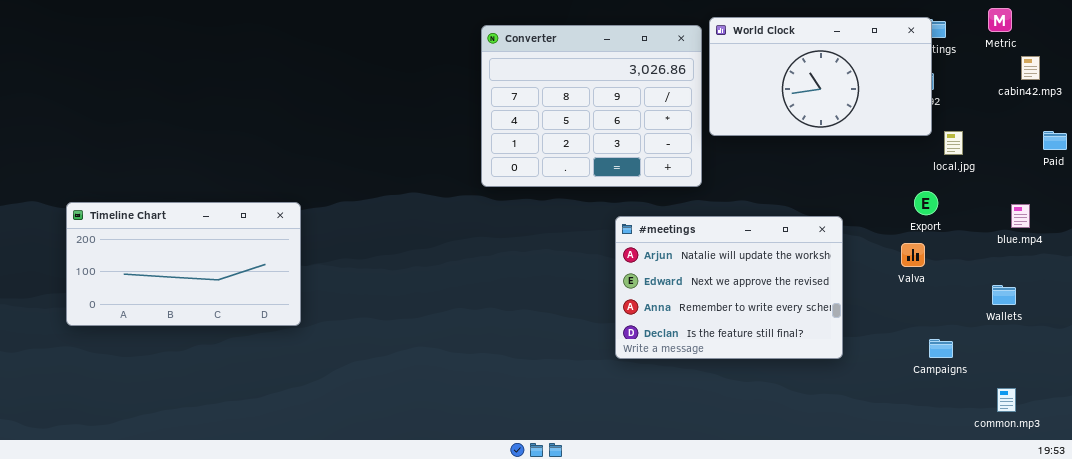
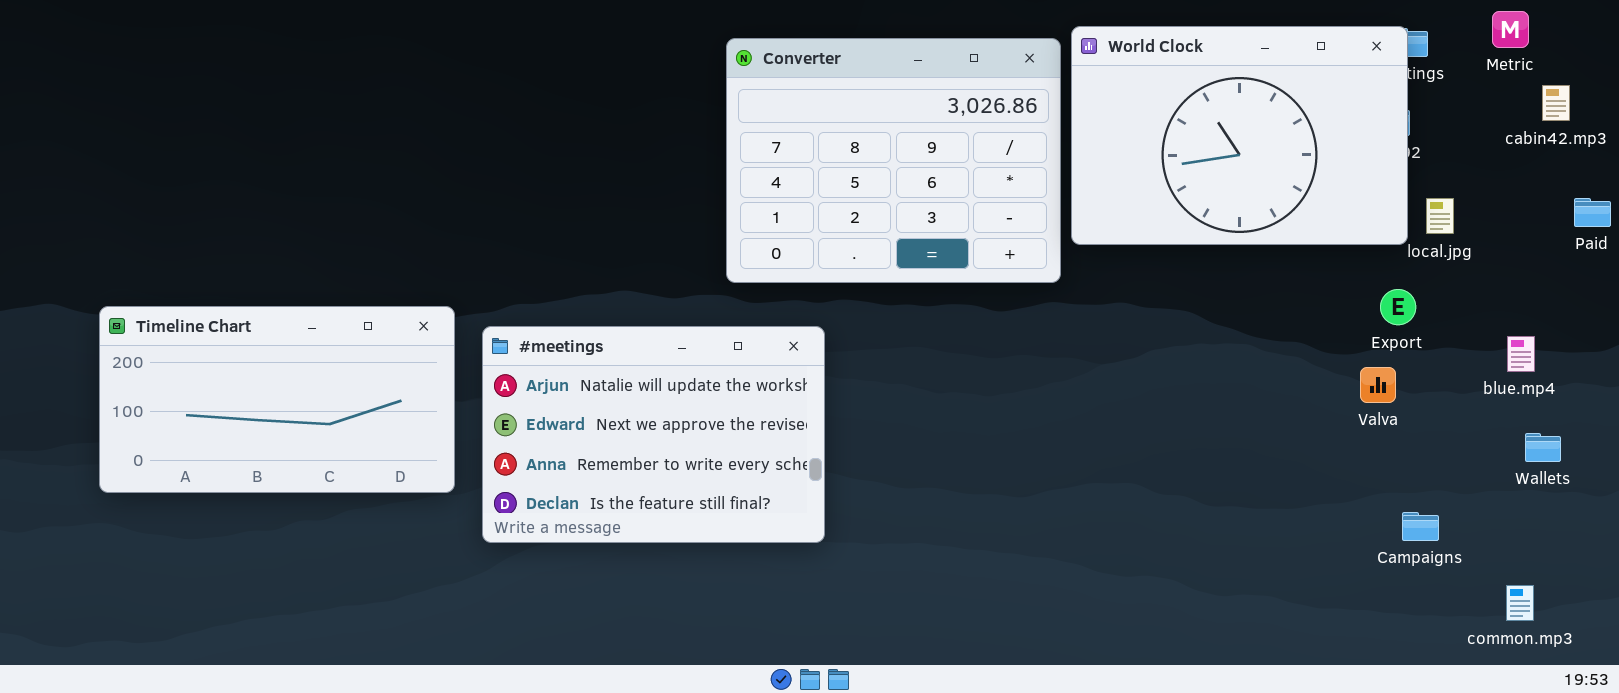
World Clock: [709,17,932,136] -> [1071,26,1408,245], resized
blue.mp4: [1011,204,1030,228] -> [1507,336,1535,372], moved
#meetings: [615,216,843,359] -> [482,326,825,543], moved
Wallets: [992,285,1016,305] -> [1525,433,1561,462], moved

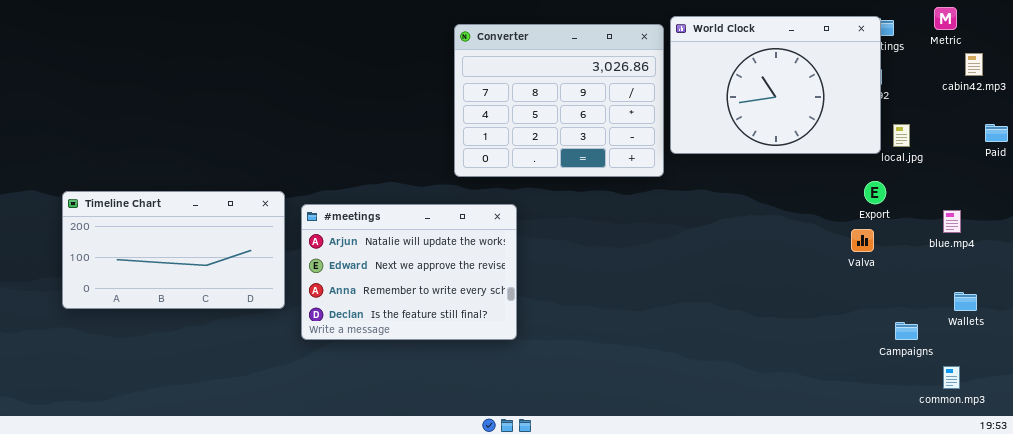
Wallets: [1525,433,1561,462] -> [954,292,977,311], moved
Campaigns: [1402,512,1439,541] -> [895,322,918,340], moved

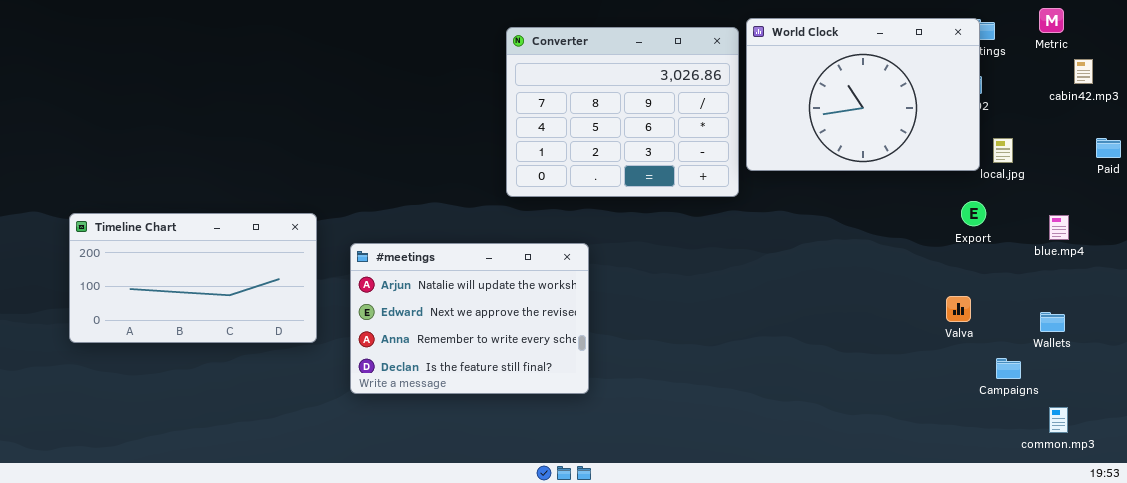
#meetings: [301,204,517,340] -> [350,243,589,394], moved
blue.mp4: [943,210,961,233] -> [1049,215,1069,240], moved
Valva: [851,229,874,252] -> [946,296,971,322], moved
Wallets: [954,292,977,311] -> [1040,312,1065,332], moved

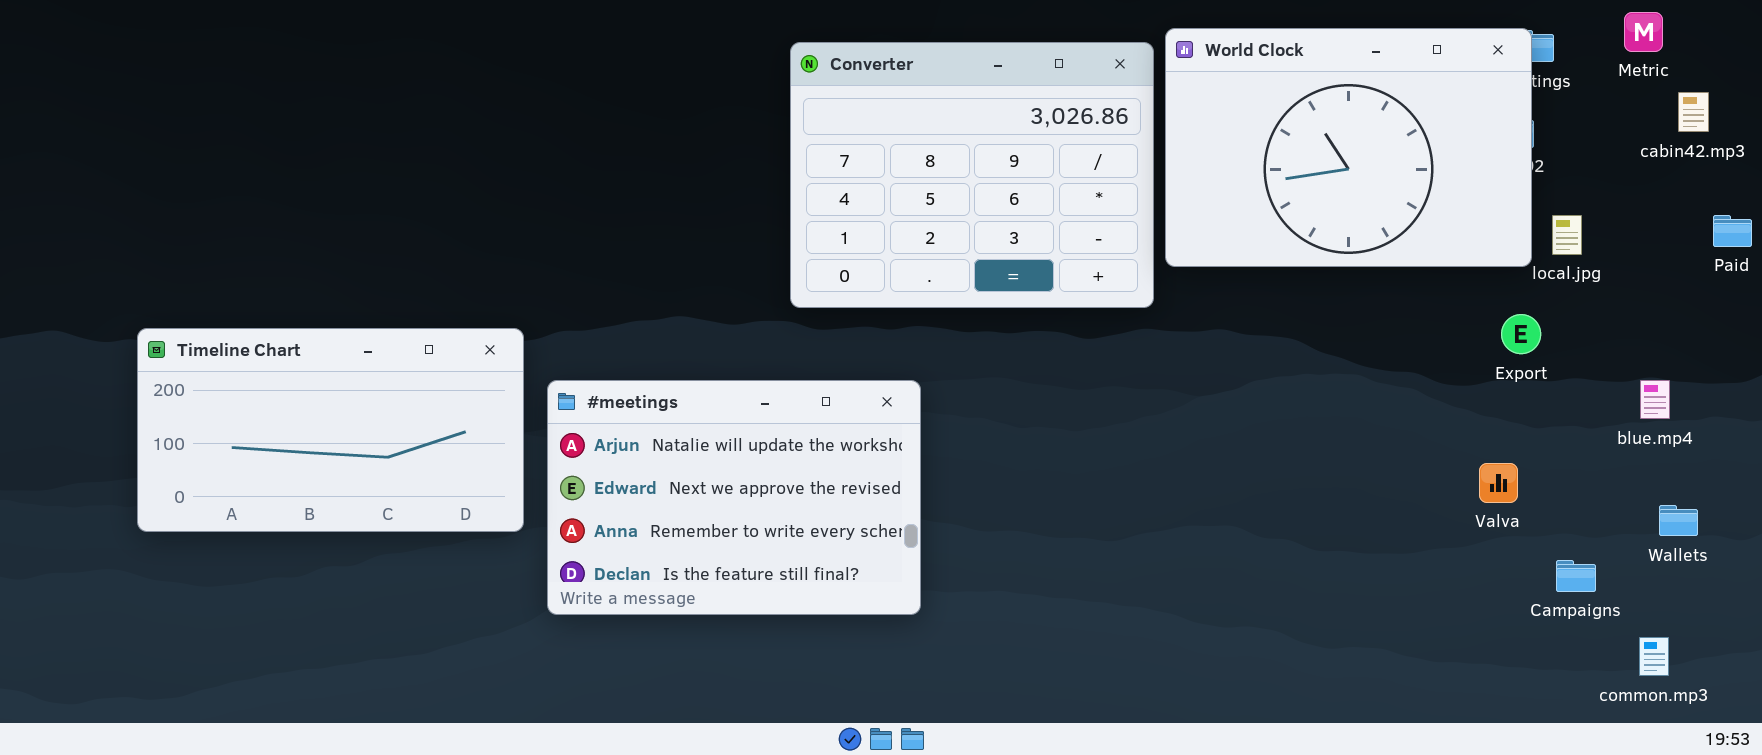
Timeline Chart: [69,213,317,343] -> [137,328,524,532], moved
blue.mp4: [1049,215,1069,240] -> [1640,380,1670,419], moved
Wallets: [1040,312,1065,332] -> [1659,505,1698,536], moved

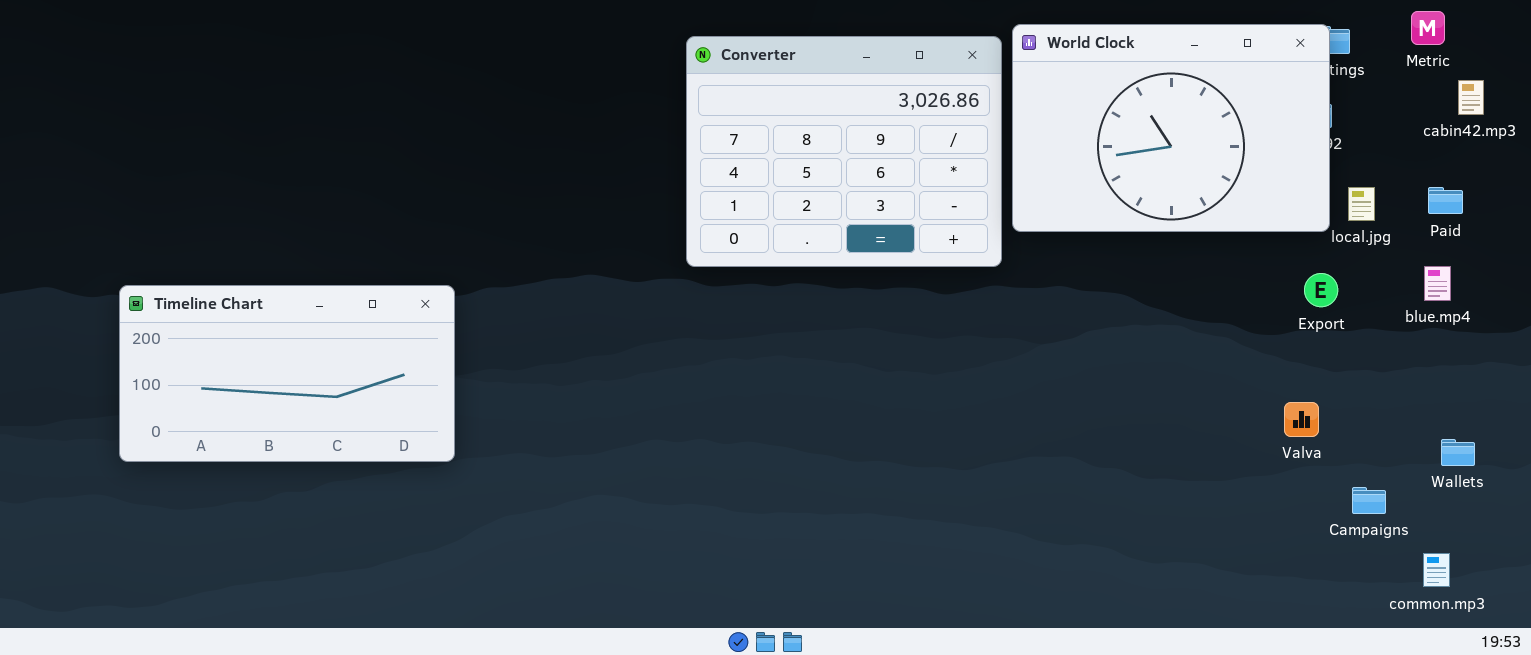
Paid: [1713,215,1752,247] -> [1428,187,1463,214], moved
#meetings: [547,380,921,615] -> none, closed
blue.mp4: [1640,380,1670,419] -> [1424,266,1451,301], moved

